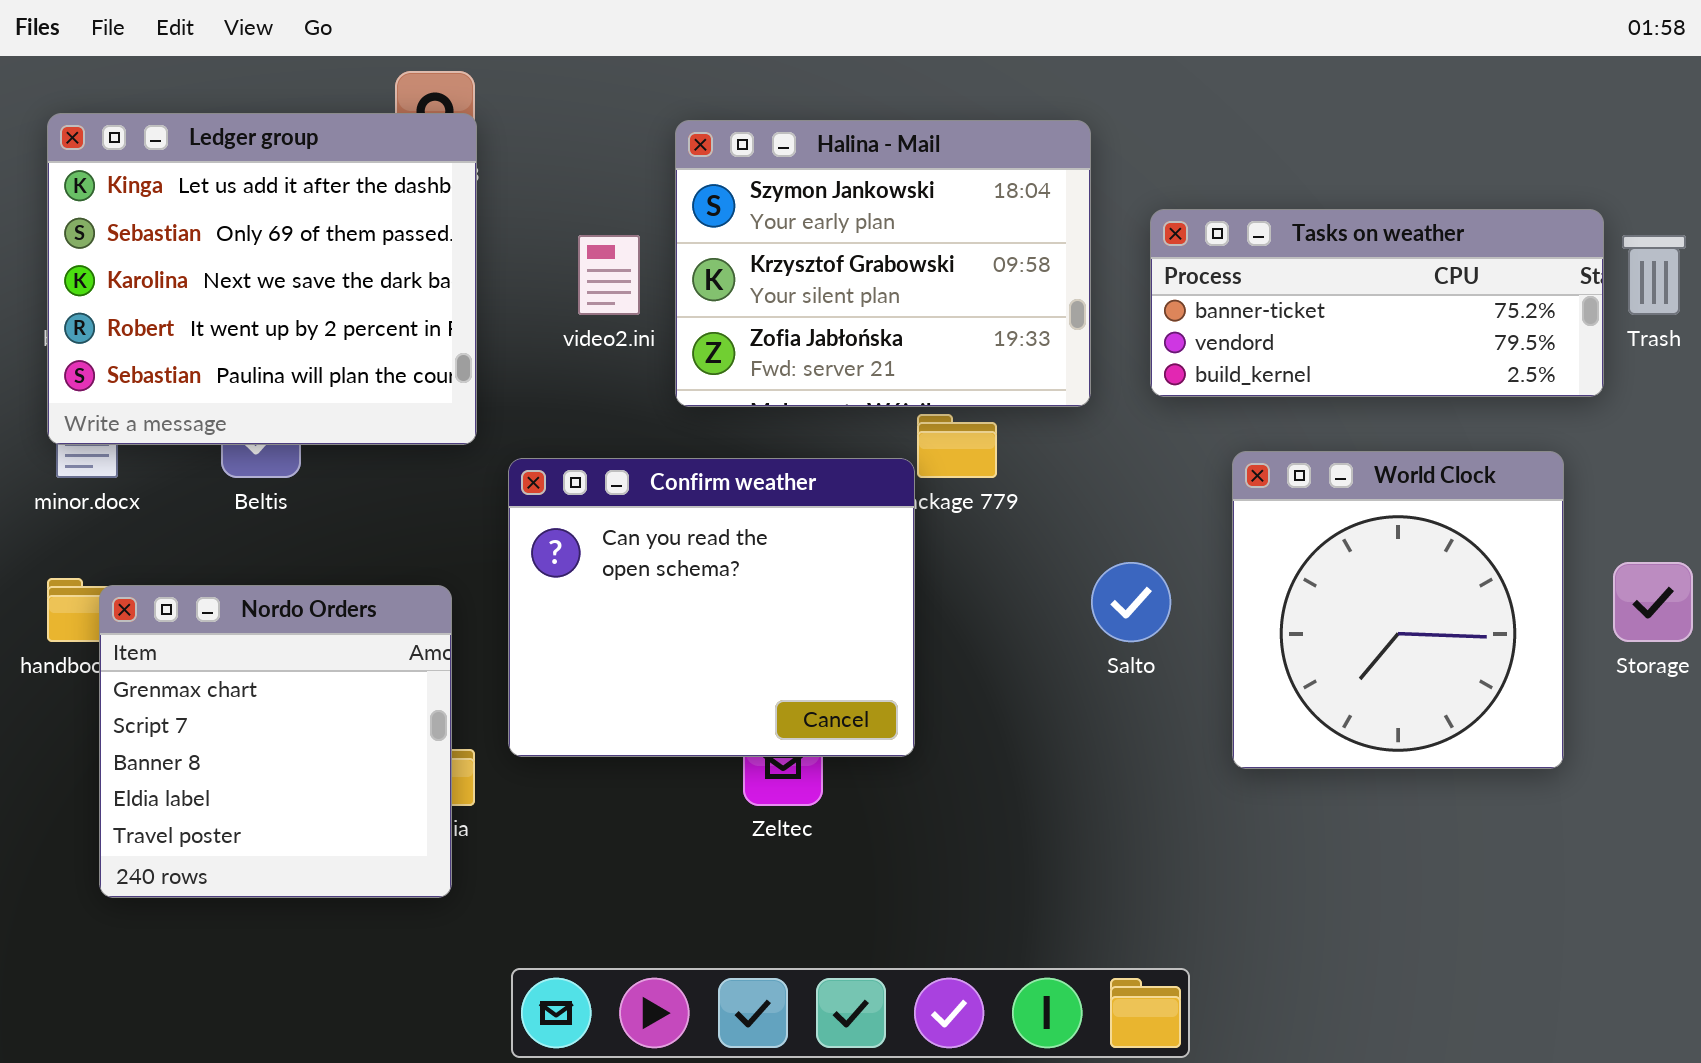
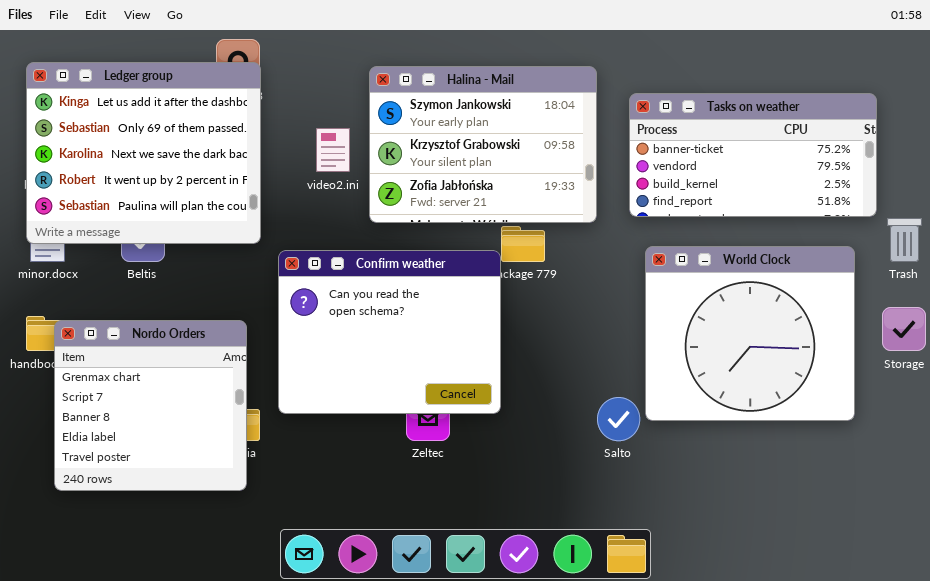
Tasks on weather: [1150,209,1604,397] -> [629,93,877,217], resized
Trash: [1622,235,1686,315] -> [887,218,922,262], moved
World Clock: [1232,451,1564,769] -> [645,246,855,421], resized
Salto: [1091,562,1171,642] -> [597,397,640,441], moved

